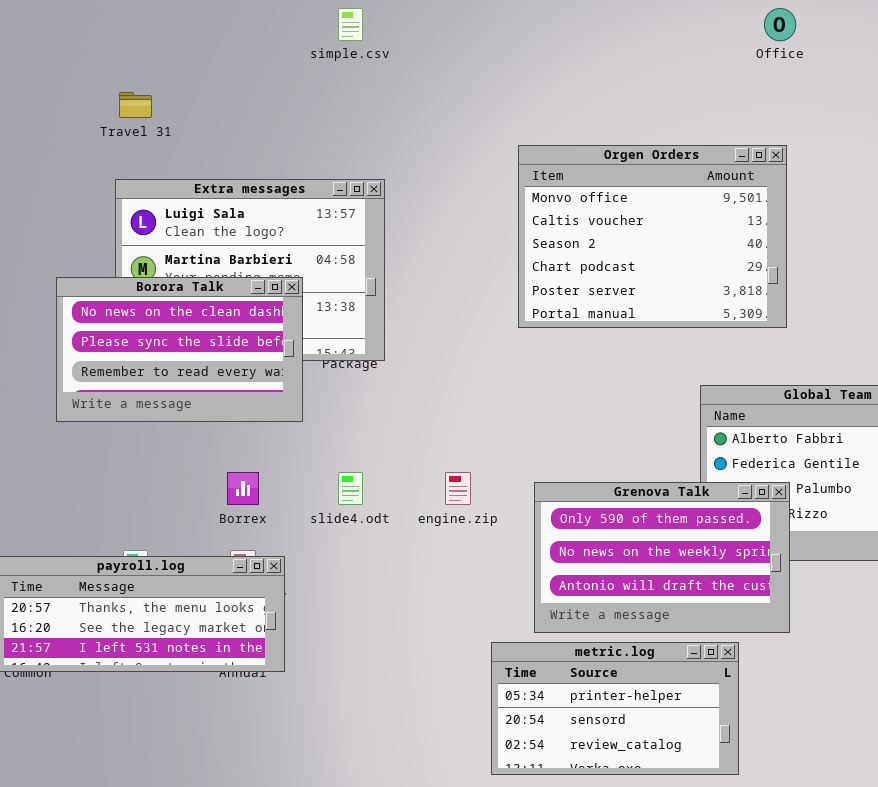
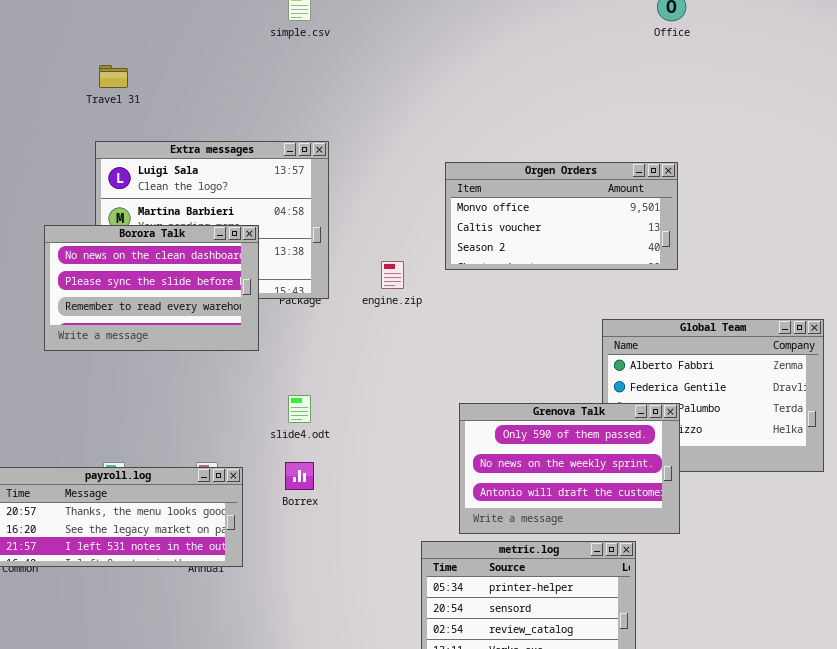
Orgen Orders: [518,145,787,328] -> [445,162,678,270], resized
Borrex: [227,472,259,505] -> [285,462,314,490], moved
engine.zip: [445,472,471,505] -> [381,261,404,289], moved

